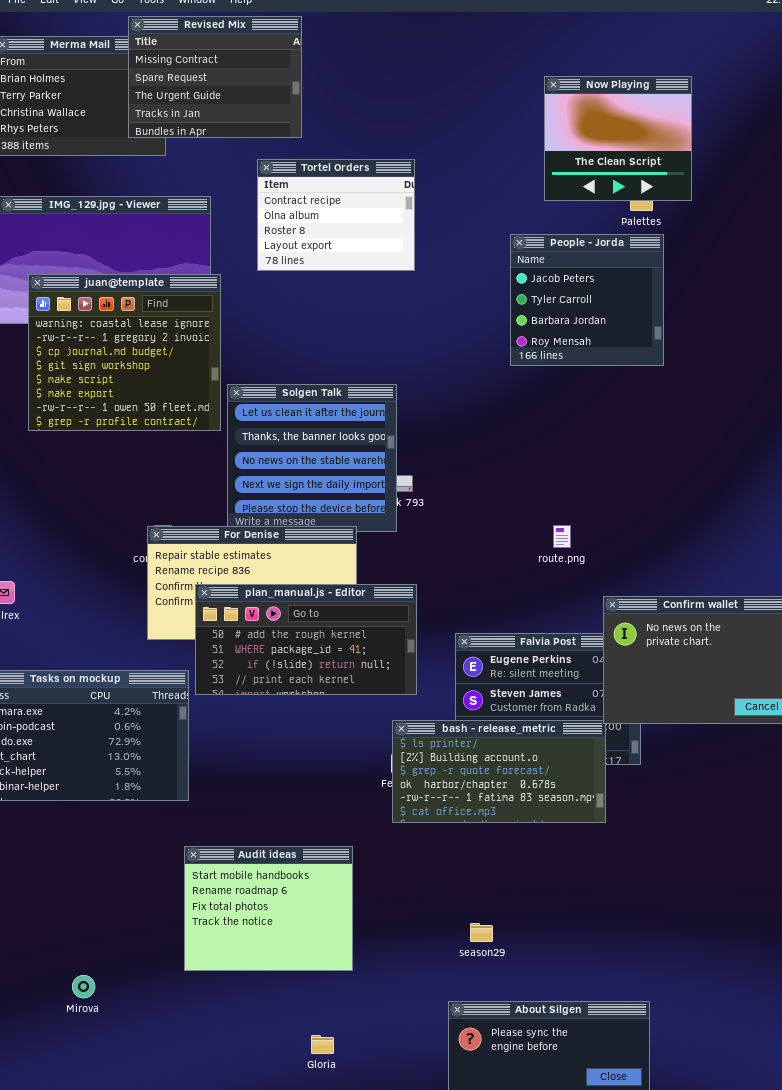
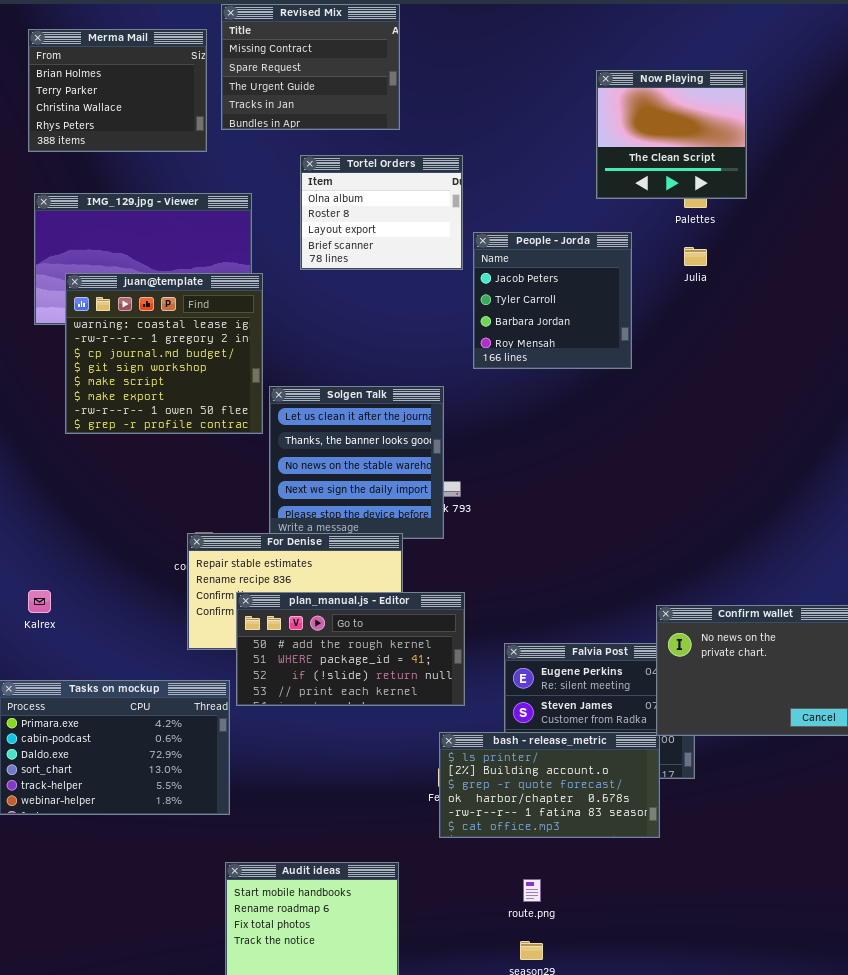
Revised Mix: [128,16,302,138] -> [221,4,400,130], moved
Tortel Orders: [257,159,415,271] -> [300,155,463,270], scrolled down 1 row
People - Jorda: [510,234,664,366] -> [473,232,632,369], moved
route.png: [553,525,571,548] -> [523,879,541,902], moved

